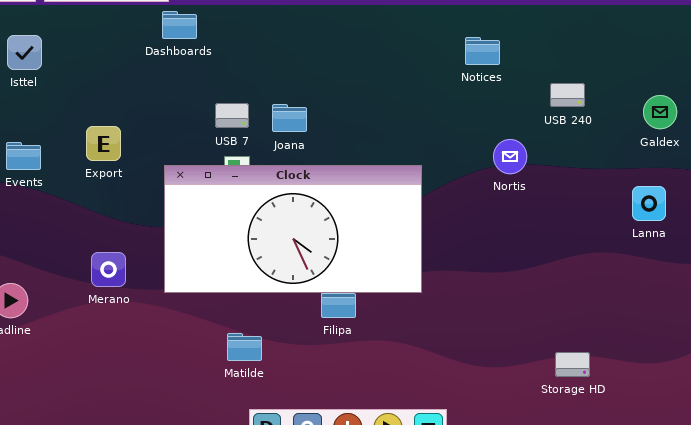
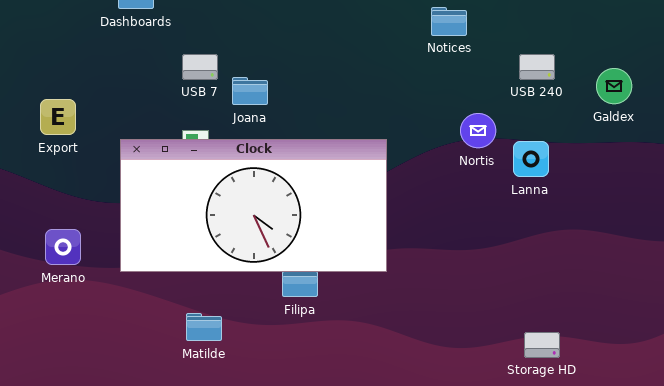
Galdex: [643,95,677,129] -> [596,68,632,104], moved
USB 7: [215,103,249,128] -> [182,54,218,80], moved
Lanna: [632,186,666,221] -> [513,141,549,177], moved

